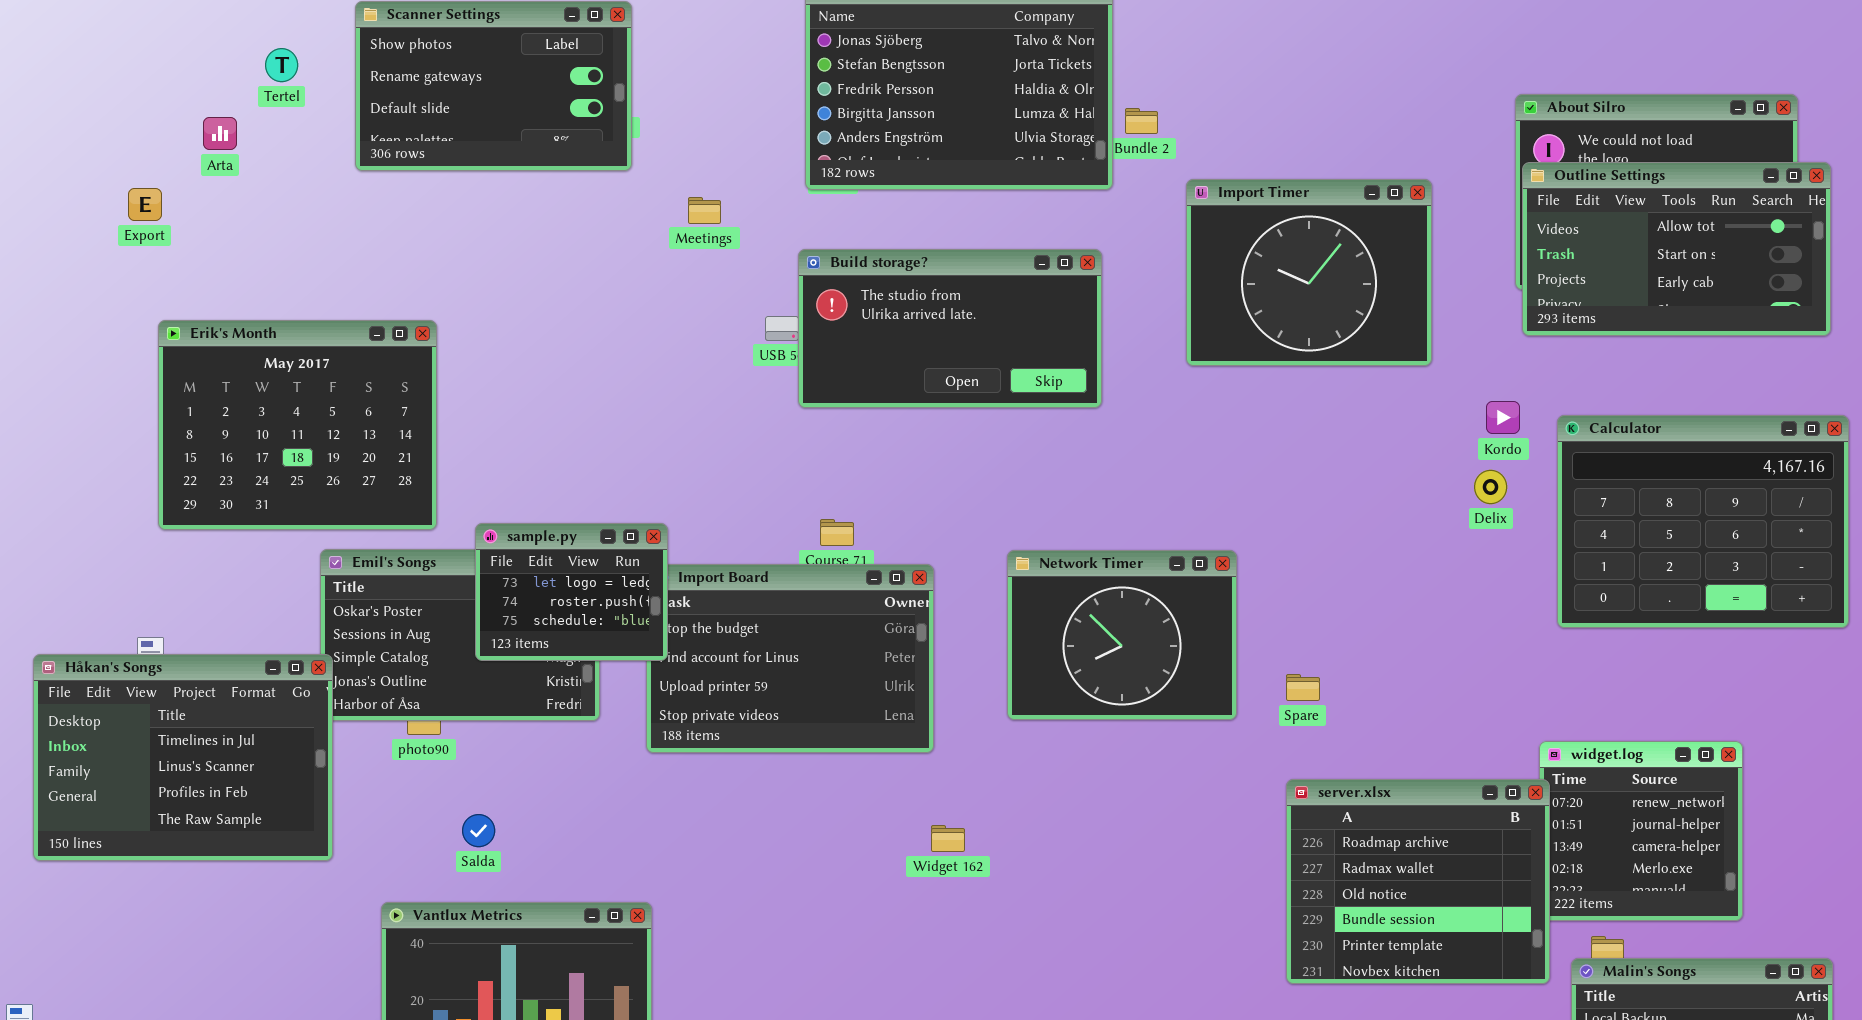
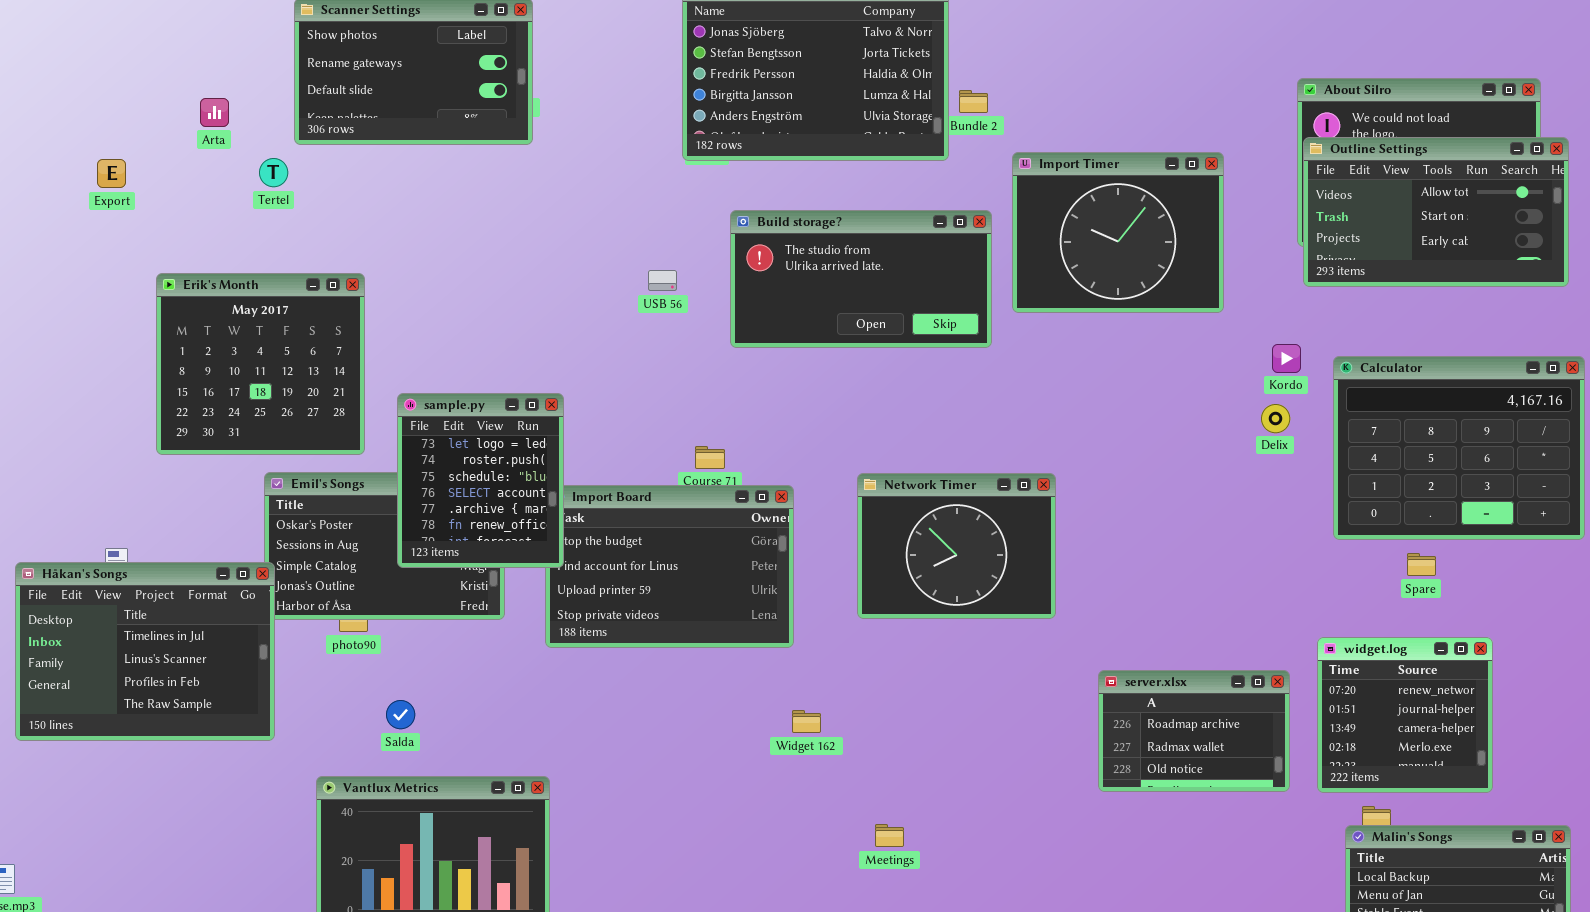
Tertel: [265,48,298,82] -> [259,158,288,187], moved
Arta: [203,117,237,150] -> [200,98,229,127], moved
Meetings: [688,197,721,224] -> [875,824,904,847], moved
Build storage?: [798,249,1102,408] -> [730,210,992,348], moved
Erik's Month: [158,320,437,530] -> [156,273,365,455], resized
sample.py: [475,523,668,661] -> [397,393,564,568], resized
Spare: [1286,674,1320,701] -> [1407,553,1436,576], moved
server.xlsx: [1286,779,1550,984] -> [1098,670,1290,792], resized

